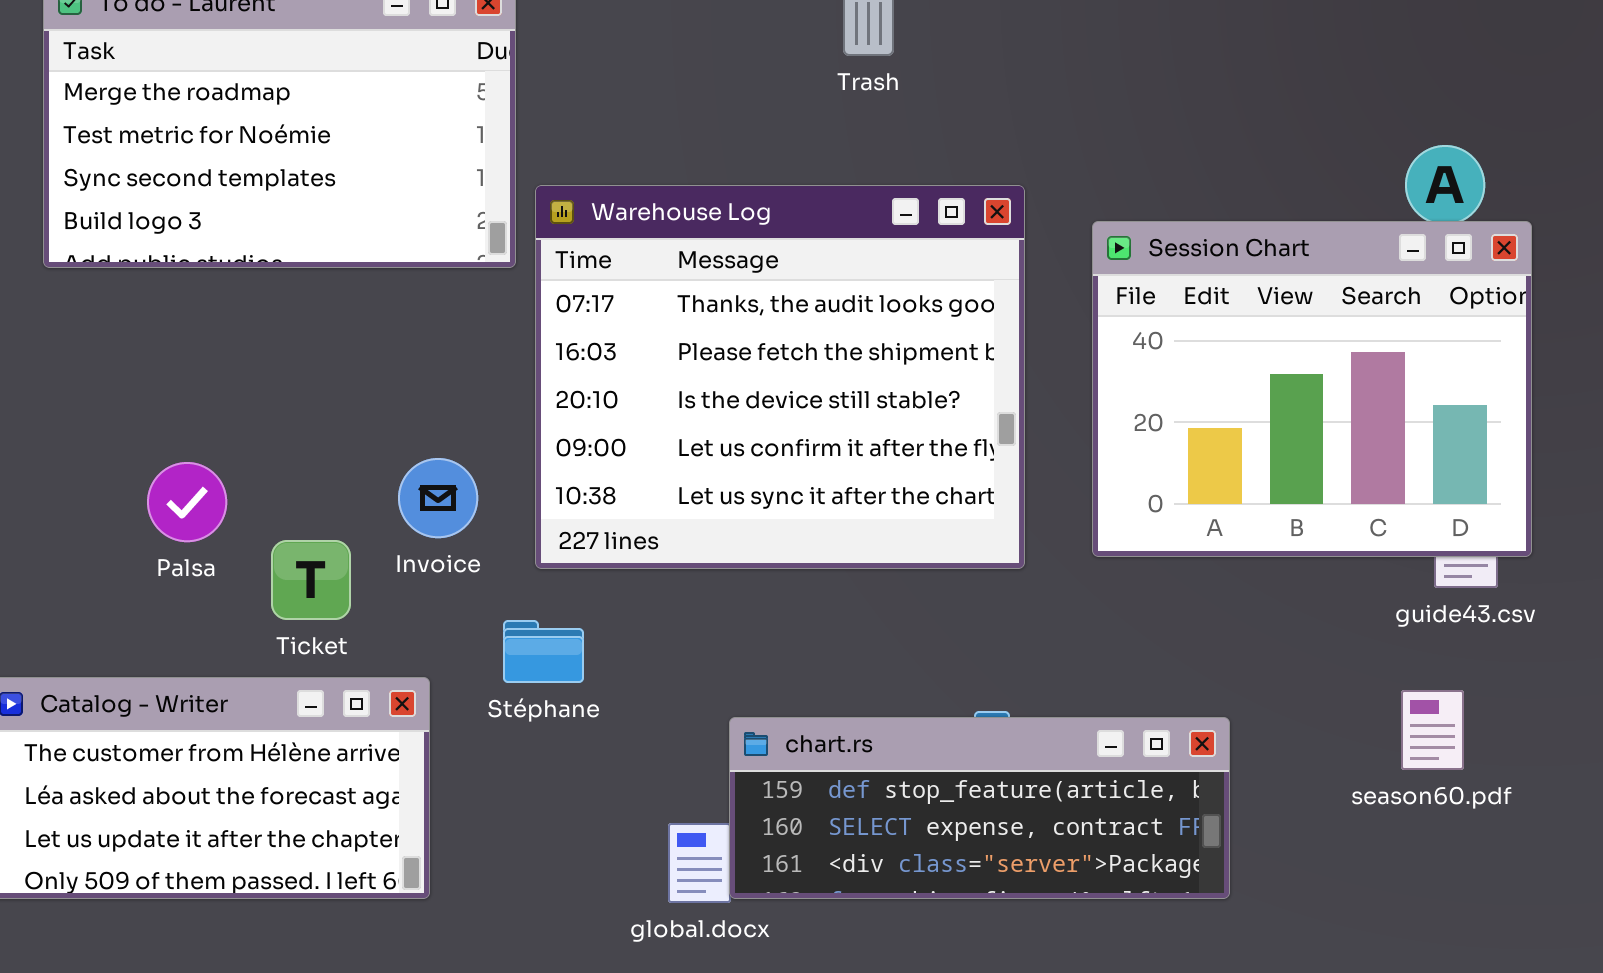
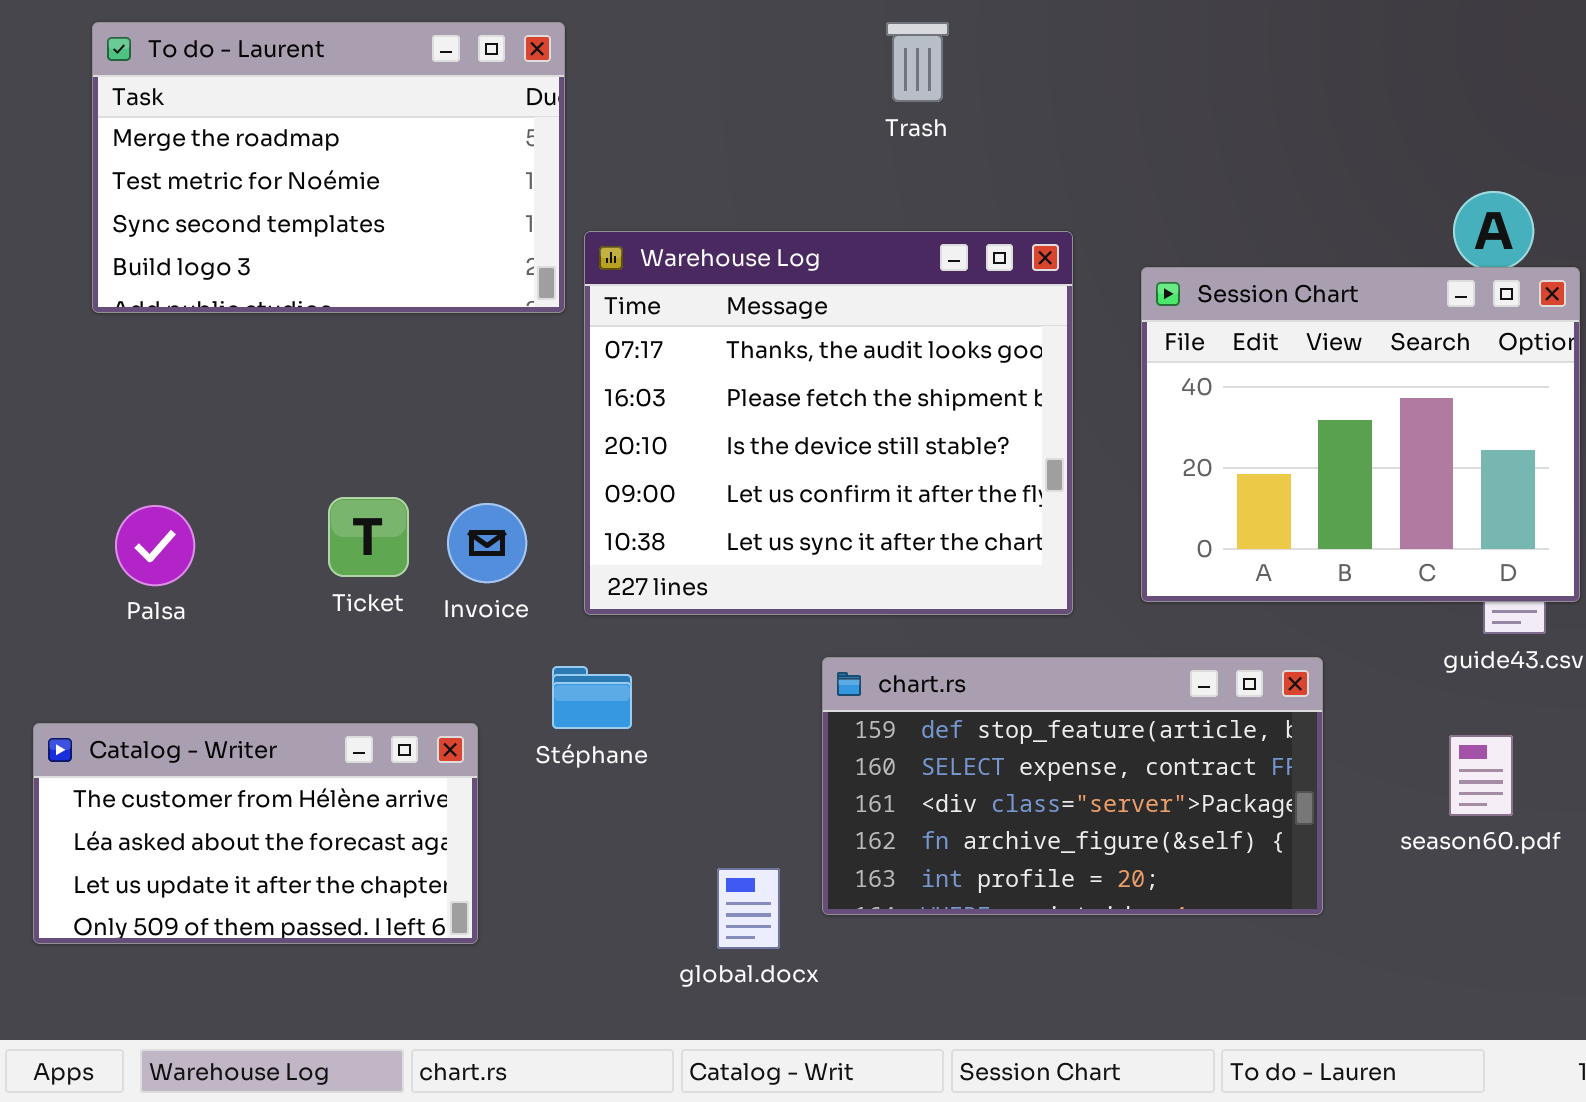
Palsa: [147,462,227,542] -> [115,505,195,586], moved
Ticket: [271,540,351,620] -> [328,497,409,577], moved
chart.rs: [729,717,1230,899] -> [822,657,1323,915], moved, resized

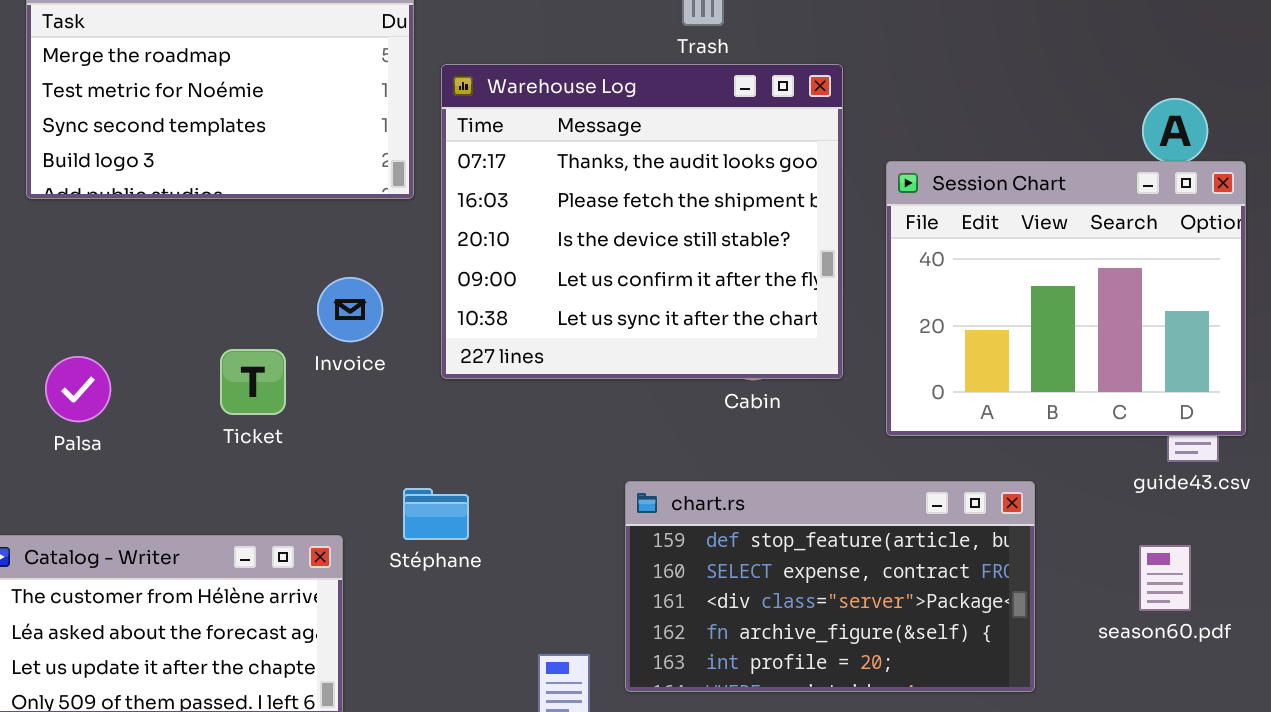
Warehouse Log: [584,231,1073,615] -> [441,64,843,379], moved
Invoice: [447,503,527,583] -> [317,277,383,342], moved

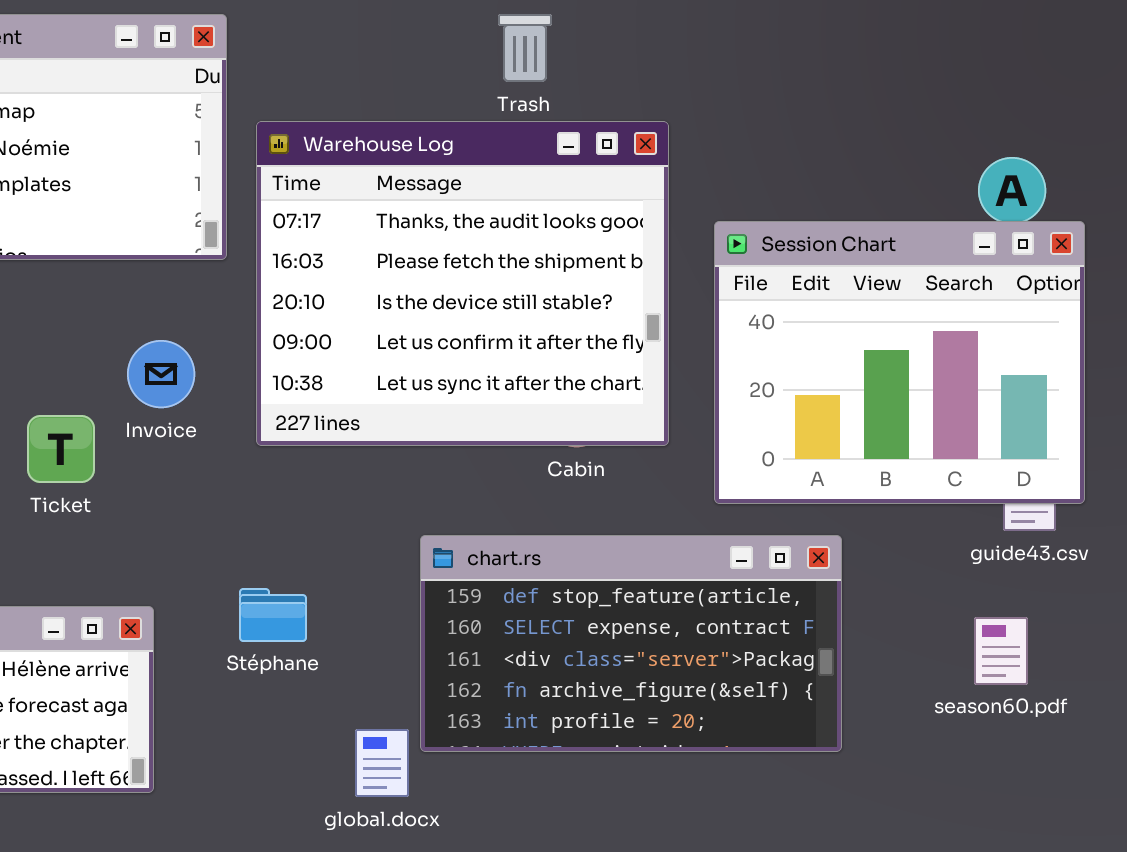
chart.rs: [625,481,1035,692] -> [420,535,842,752], moved
Stéphane: [403,488,469,540] -> [239,588,307,642], moved

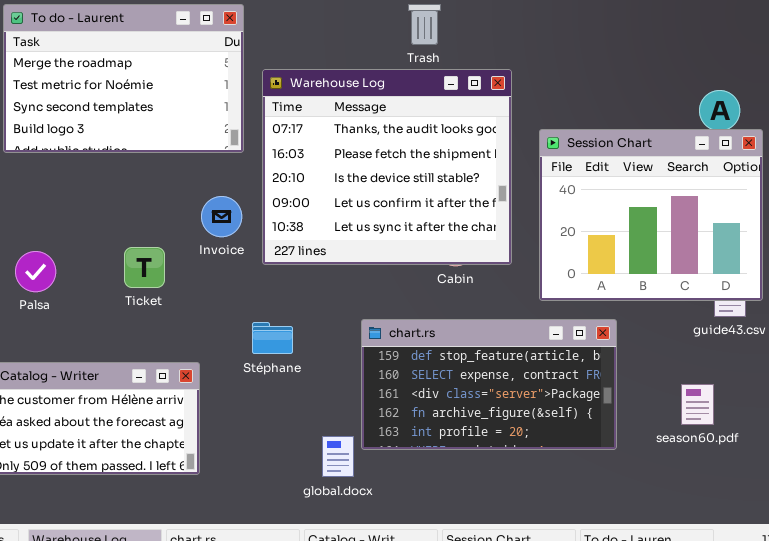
Invoice: [127,340,195,408] -> [201,196,242,237], moved
Stéphane: [239,588,307,642] -> [252,322,293,354], moved
season60.pdf: [974,617,1028,685] -> [681,384,714,425], moved

